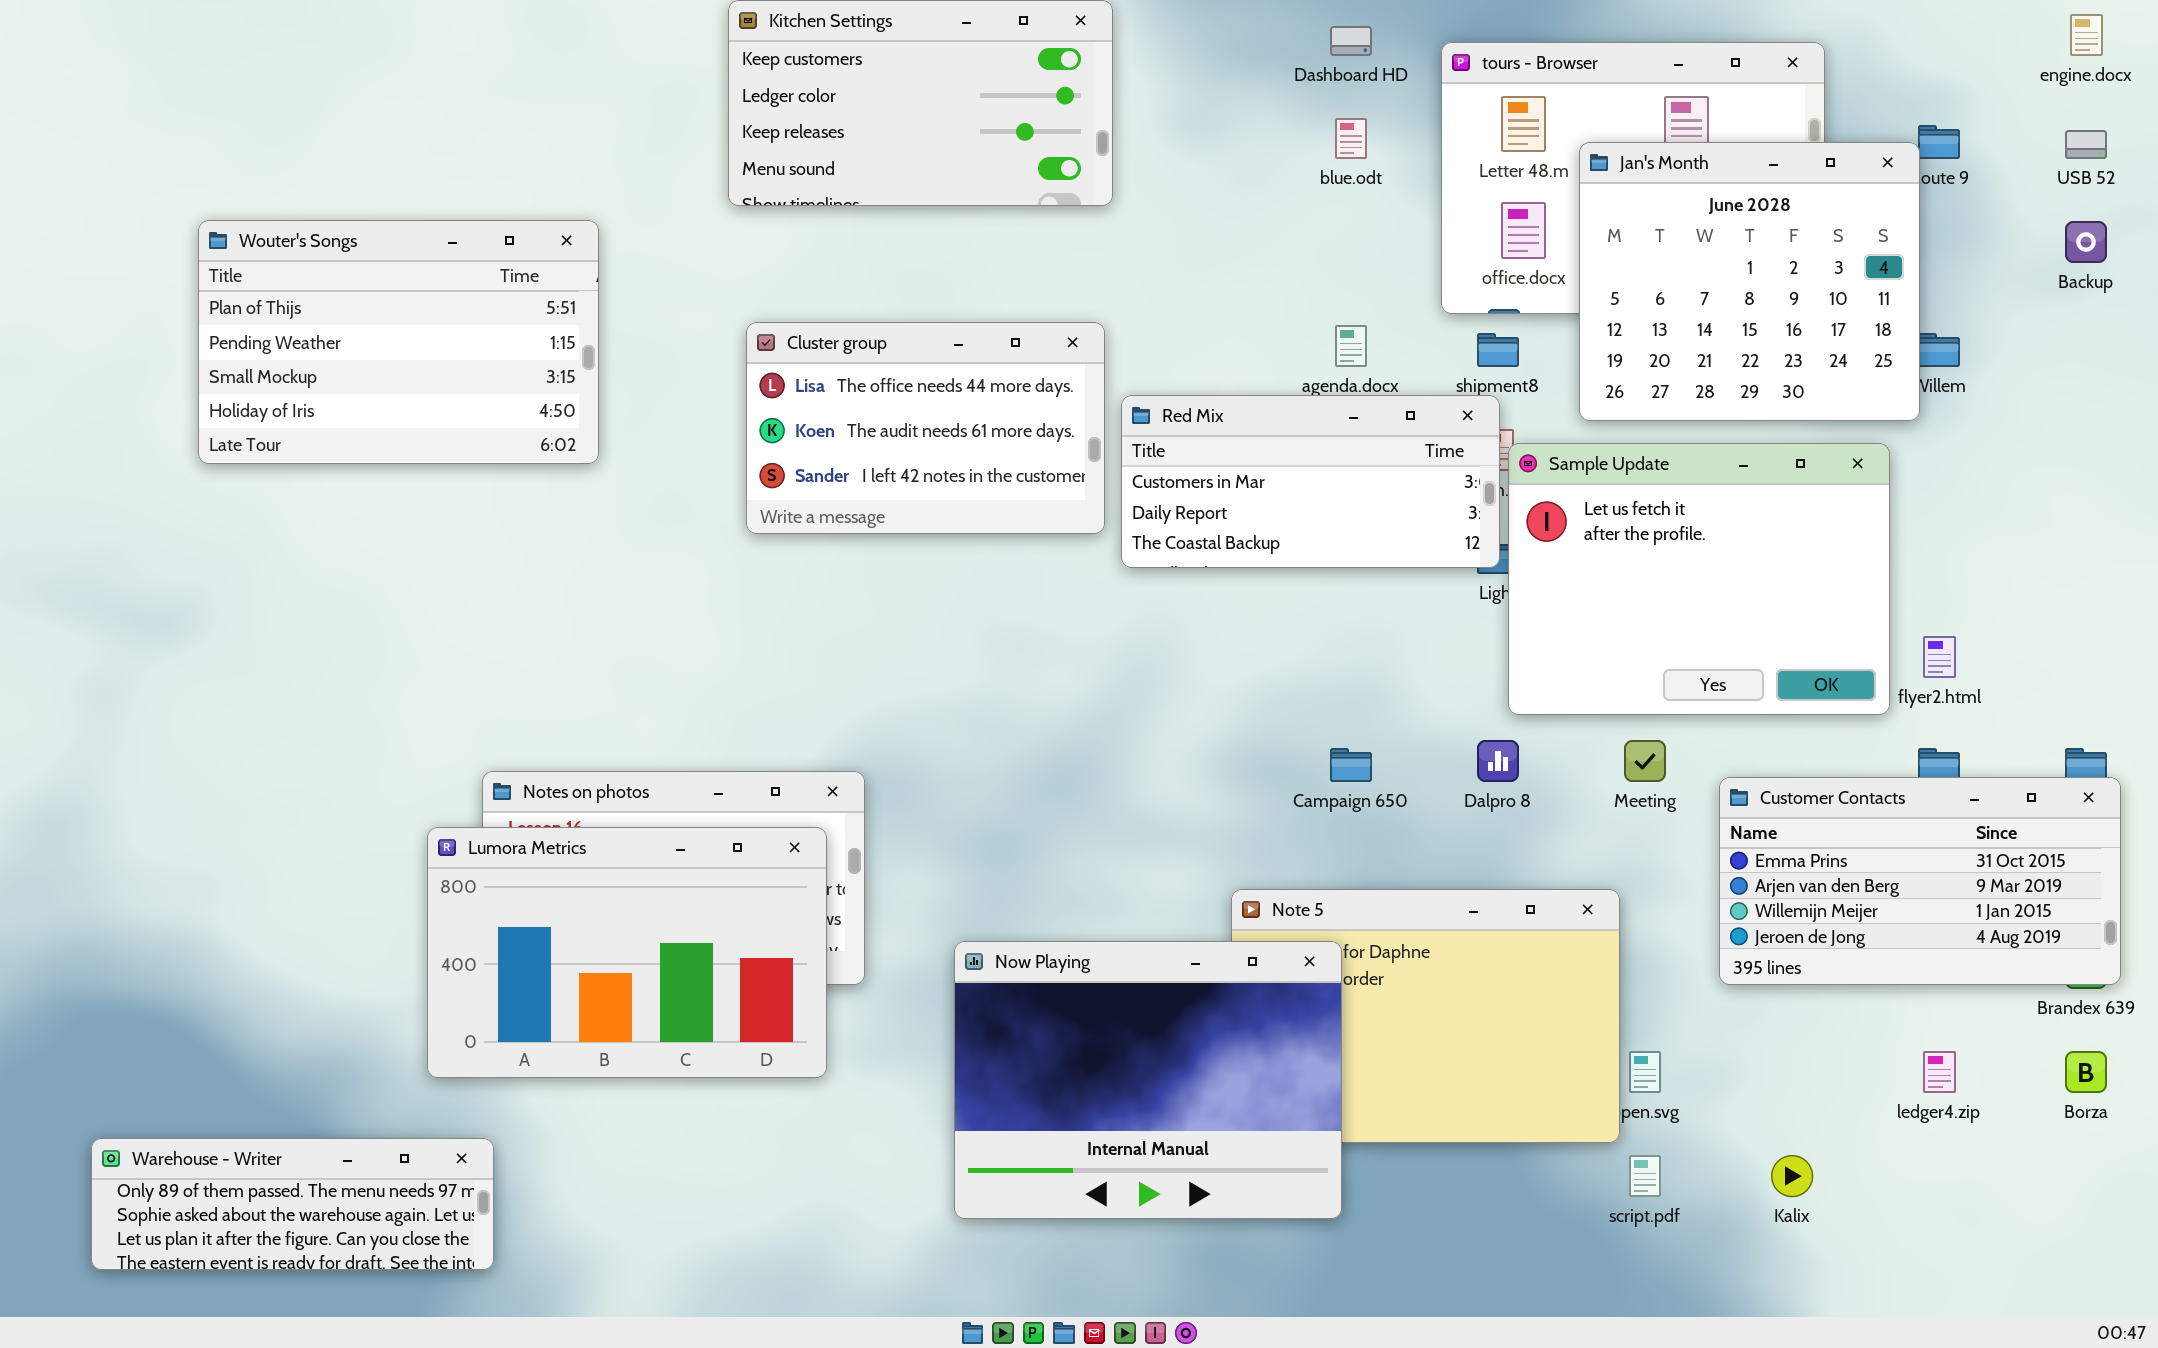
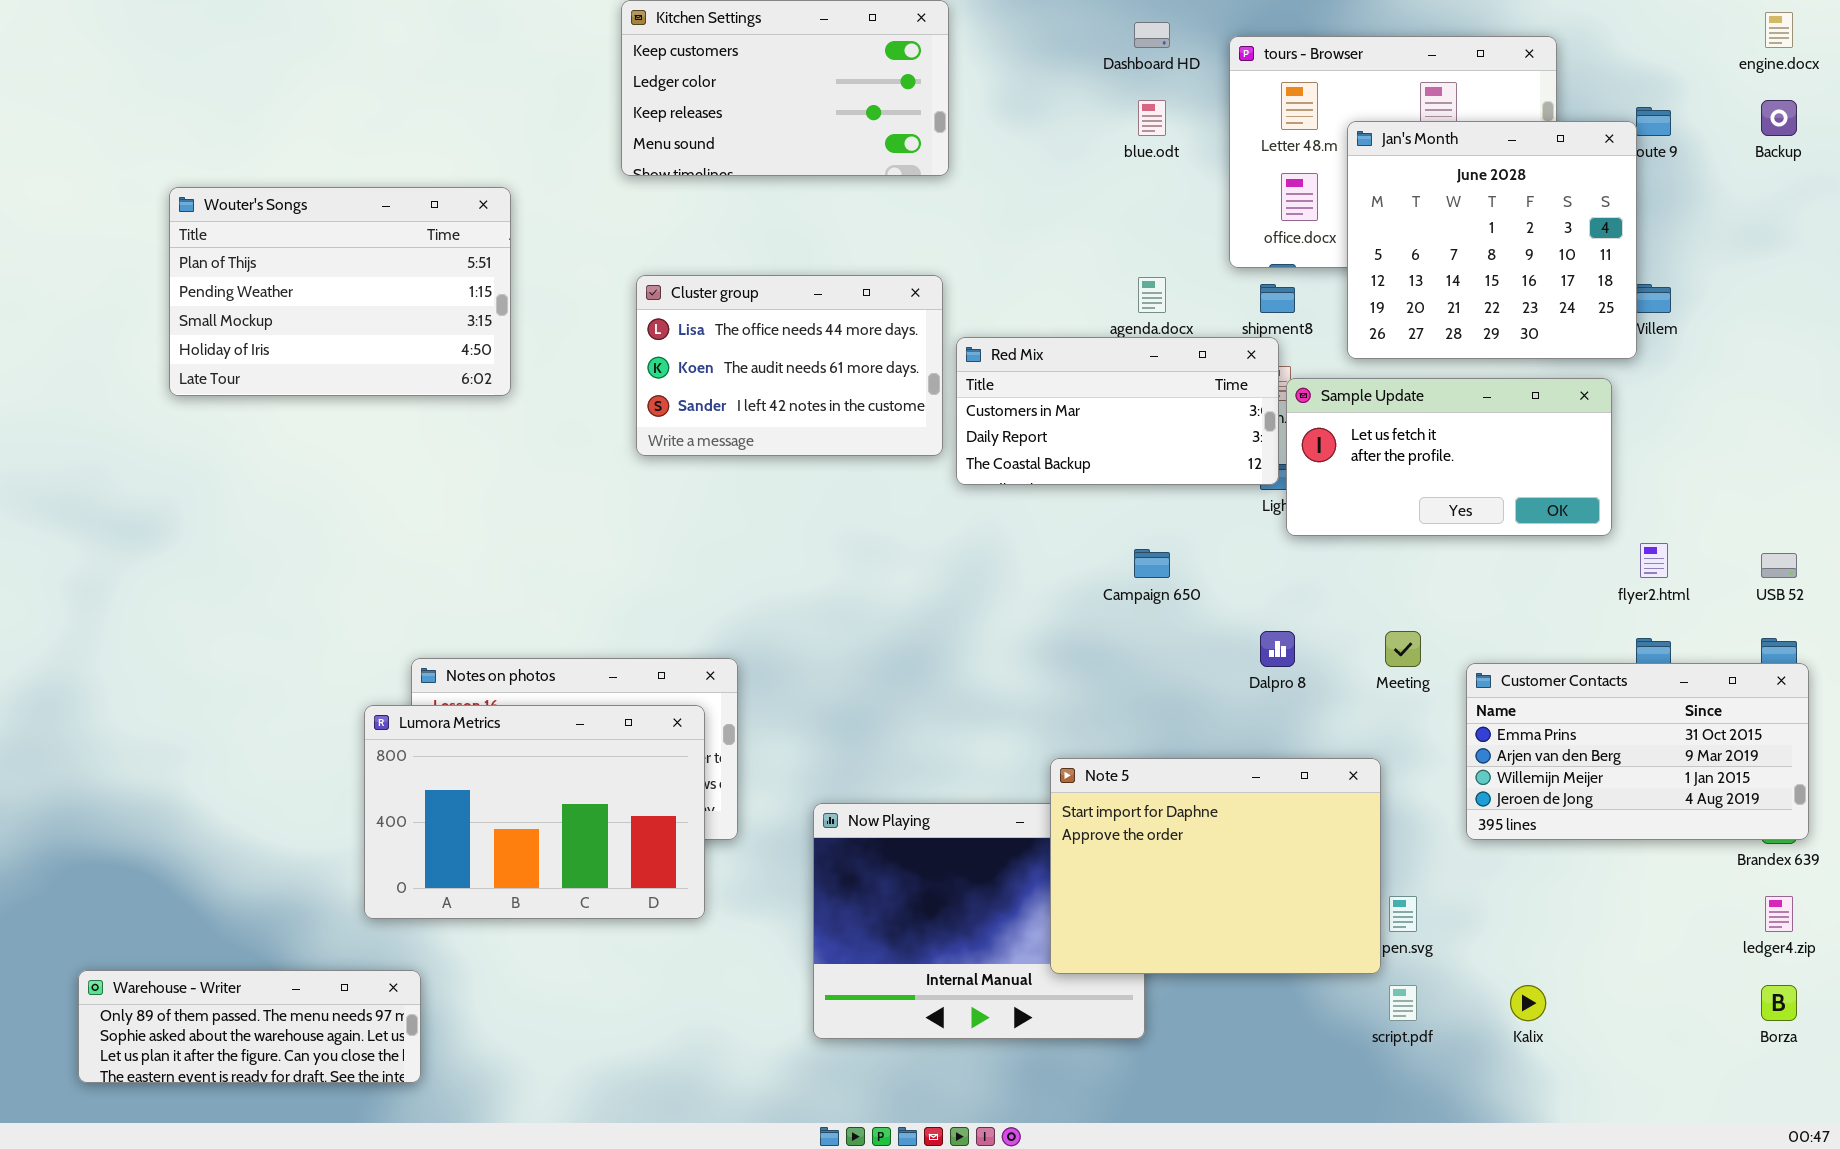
USB 52: [2065,130,2107,159] -> [1761,553,1797,578], moved
Backup: [2065,221,2107,263] -> [1761,100,1797,136], moved
Sample Update: [1508,443,1890,715] -> [1286,378,1612,536], resized
Campaign 650: [1330,748,1372,782] -> [1134,549,1170,578], moved
Note 5: [1231,889,1620,1143] -> [1050,758,1381,974], raised
ledger4.zip: [1923,1051,1956,1093] -> [1765,896,1793,932], moved
Borza: [2065,1051,2107,1093] -> [1761,985,1797,1021], moved

